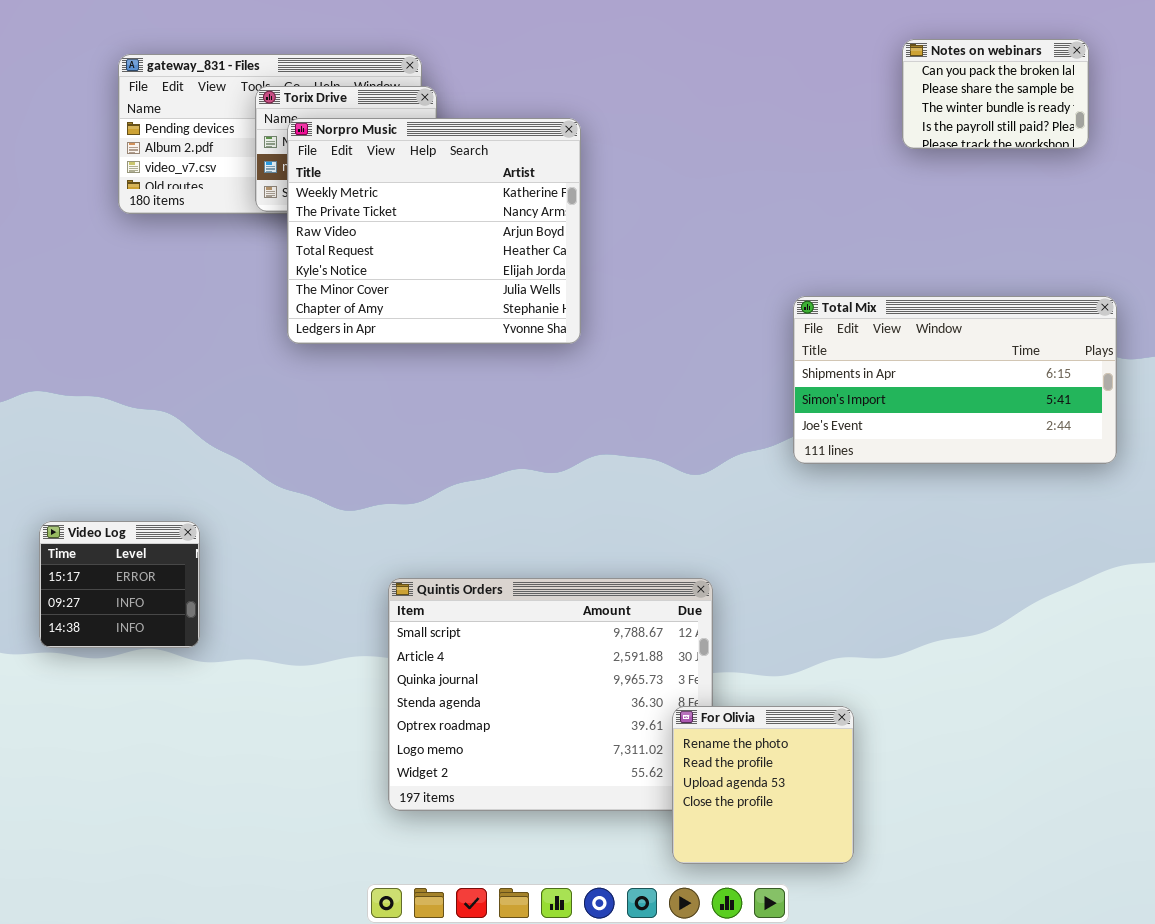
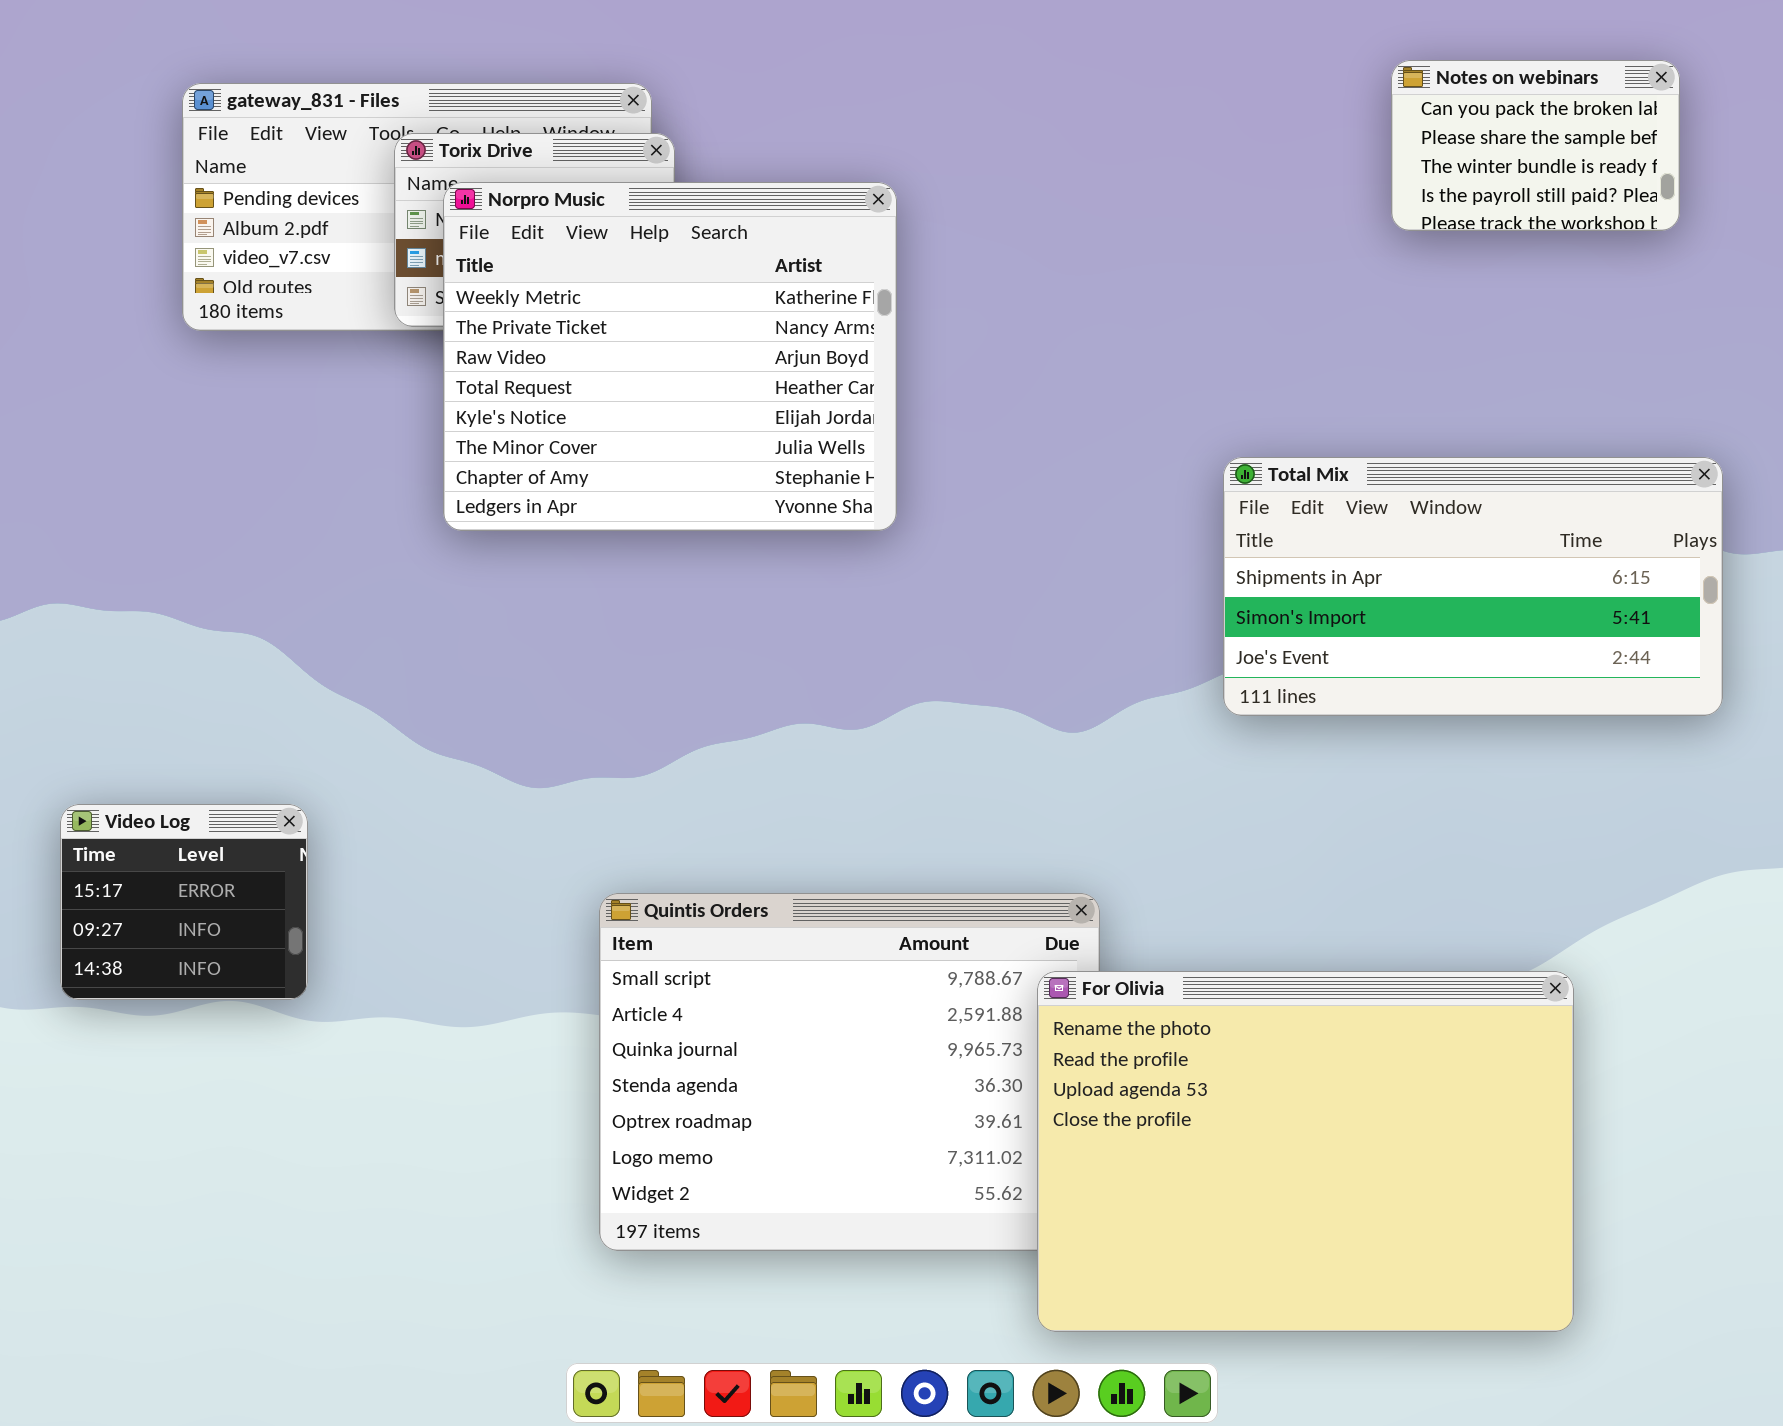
For Olivia: [672,706,854,864] -> [1037,971,1574,1332], resized

